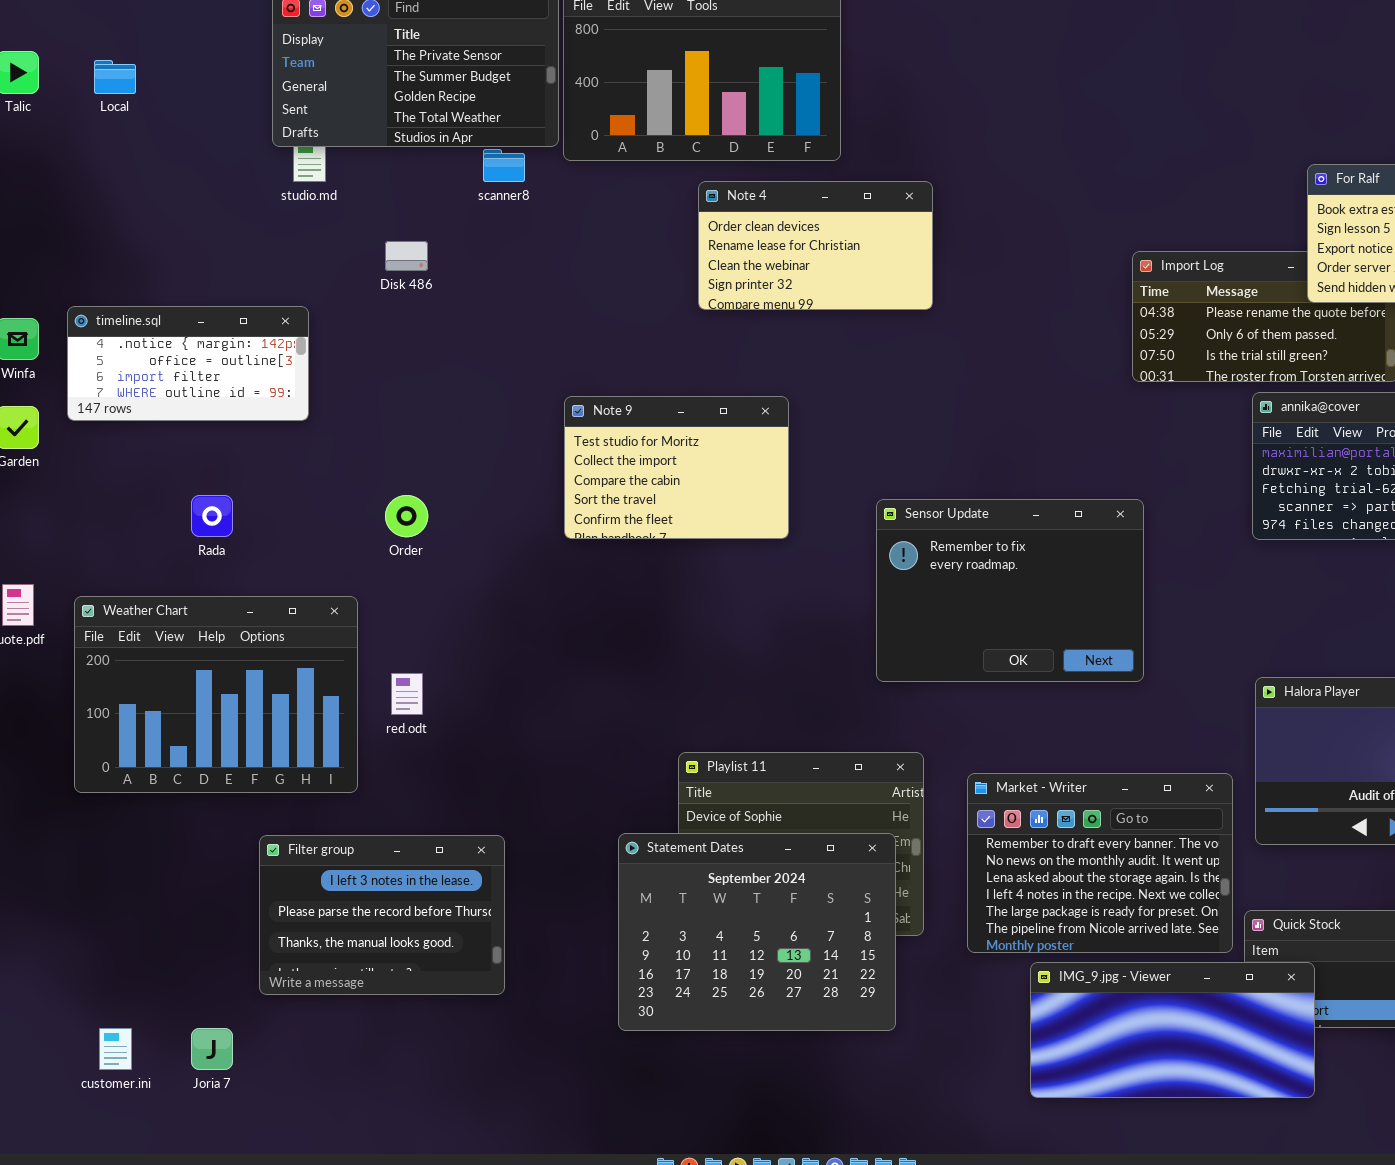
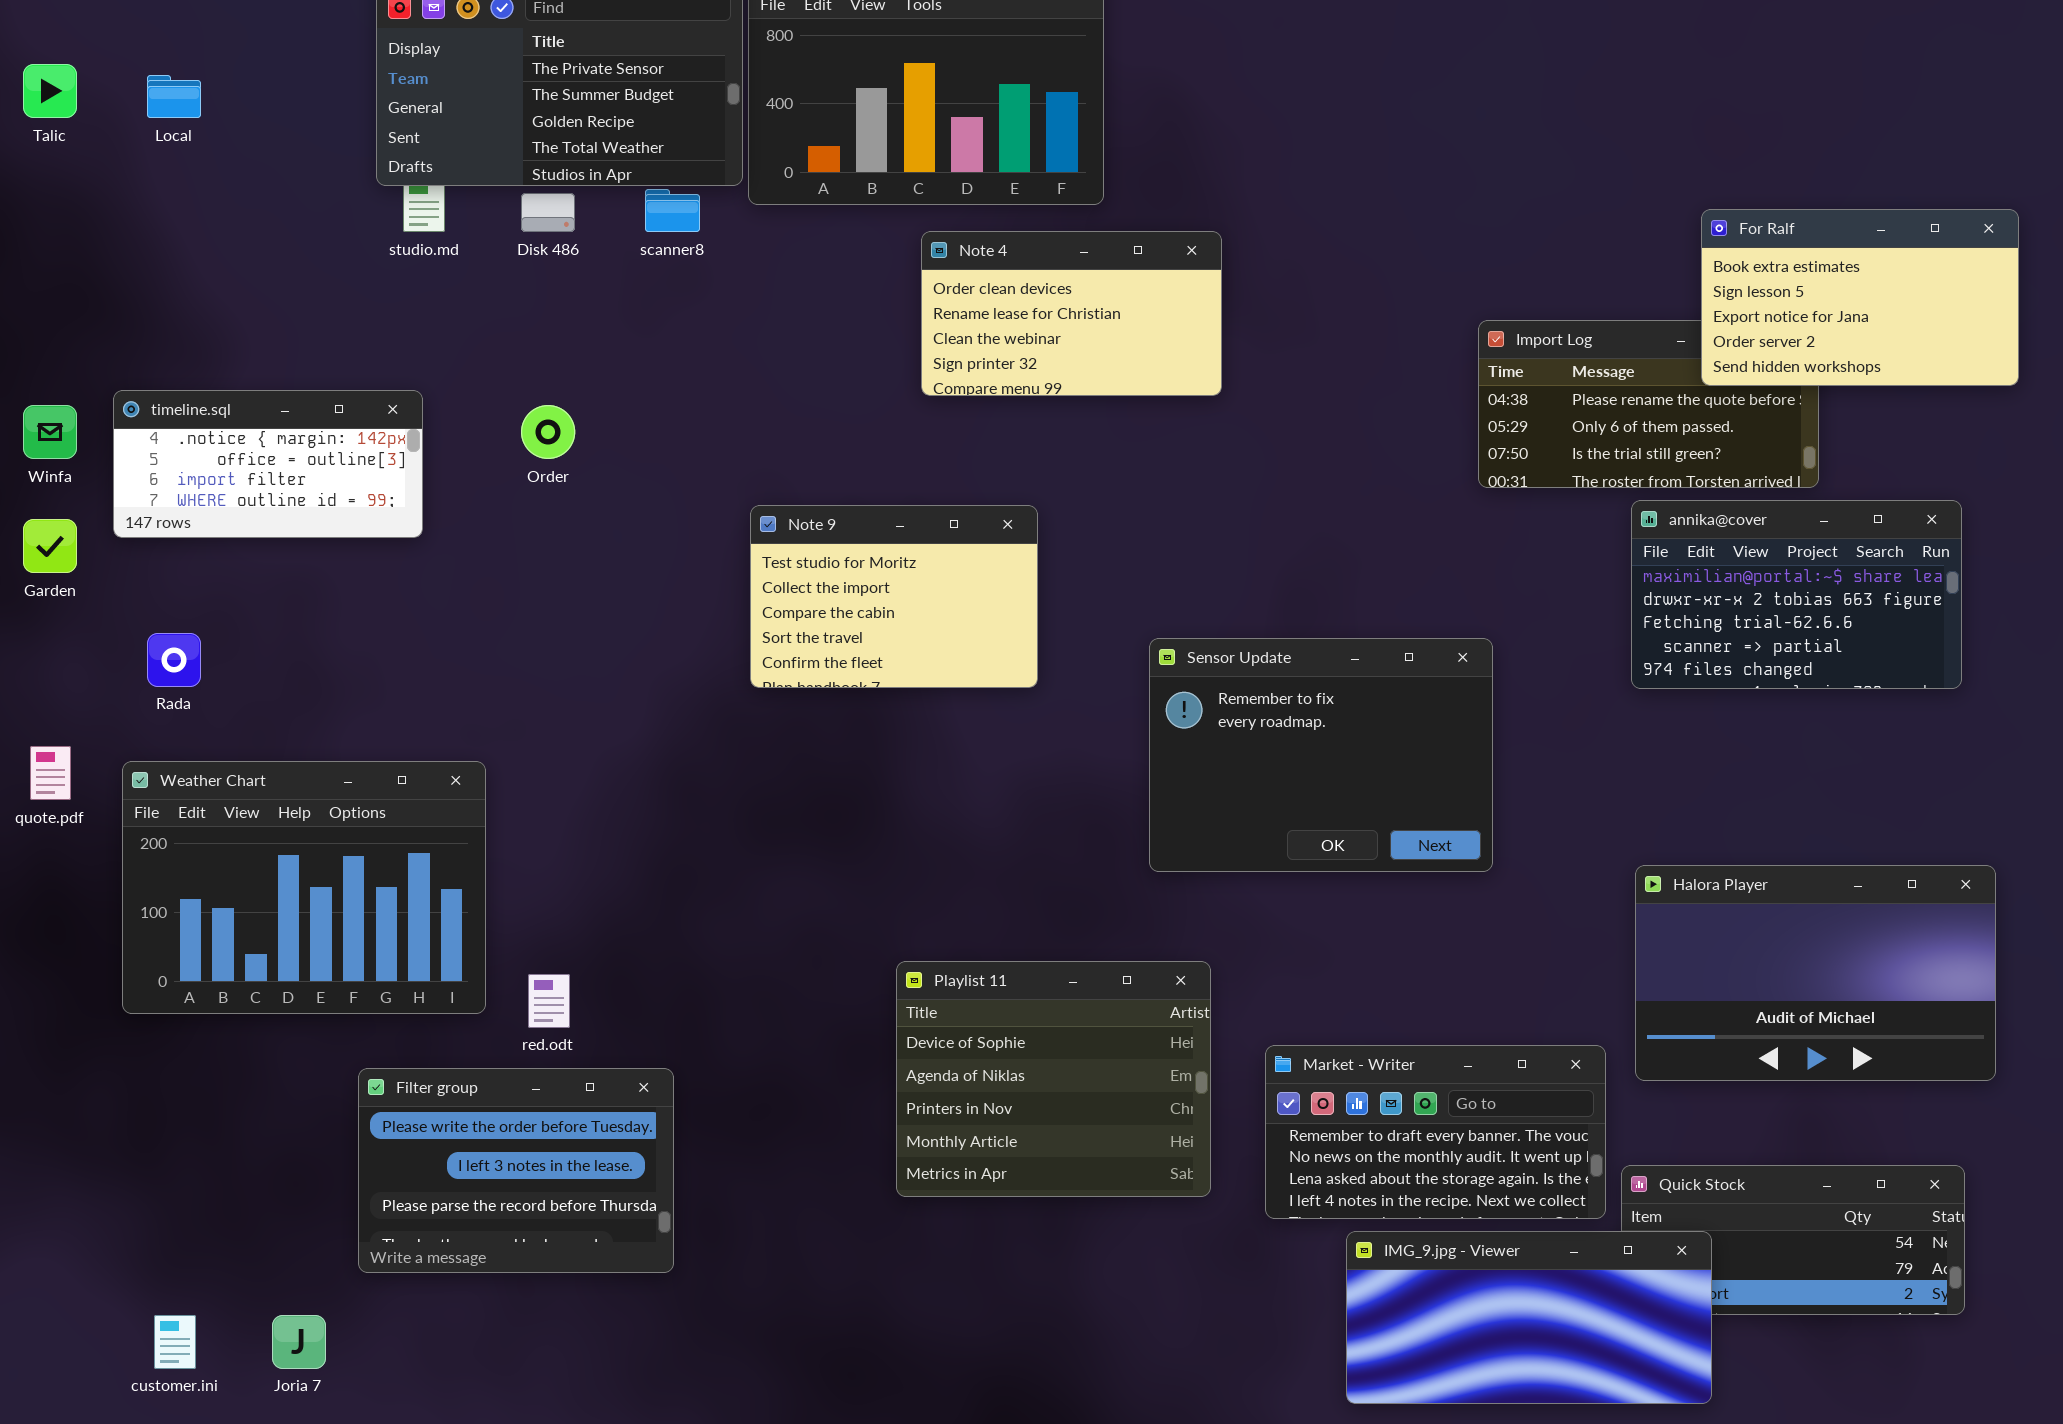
Disk 486: [385,241,428,271] -> [521,193,575,232], moved
Rada: [191,495,233,537] -> [147,633,201,687], moved
Order: [385,495,428,537] -> [521,405,575,459], moved
red.odt: [391,673,423,715] -> [528,974,570,1028], moved
Market - Writer: [967,773,1233,953] -> [1265,1045,1606,1219], resized
Statement Dates: [618,833,896,1031] -> none, closed
Filter group: [259,835,505,995] -> [358,1068,674,1273], scrolled up 1 row

